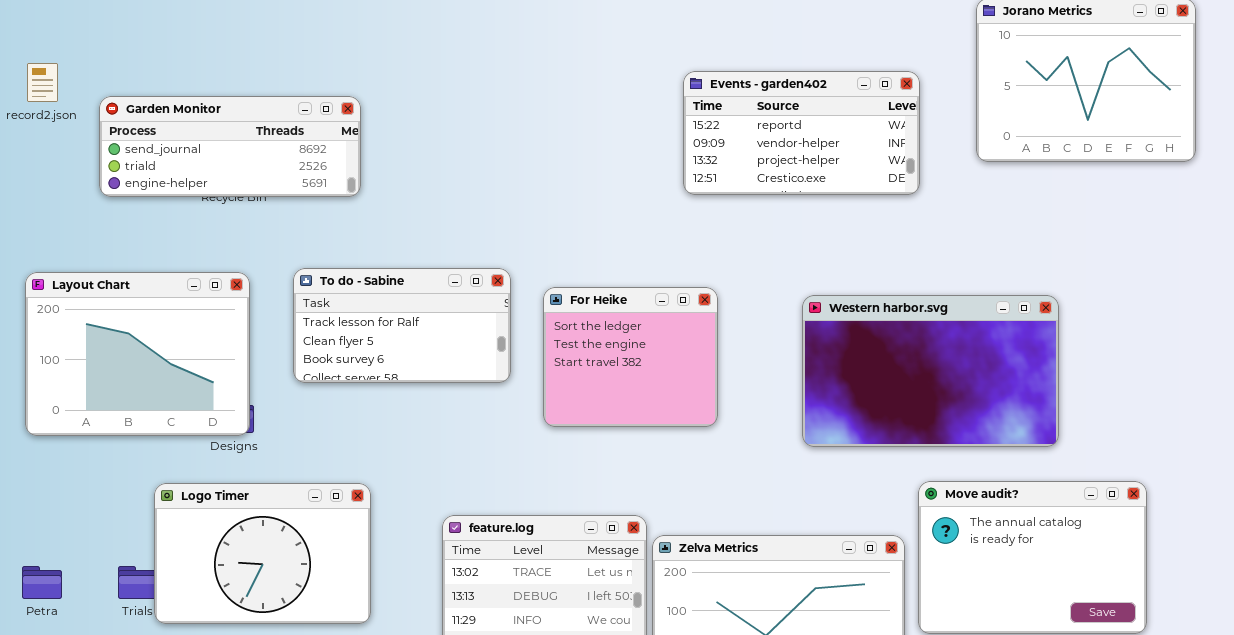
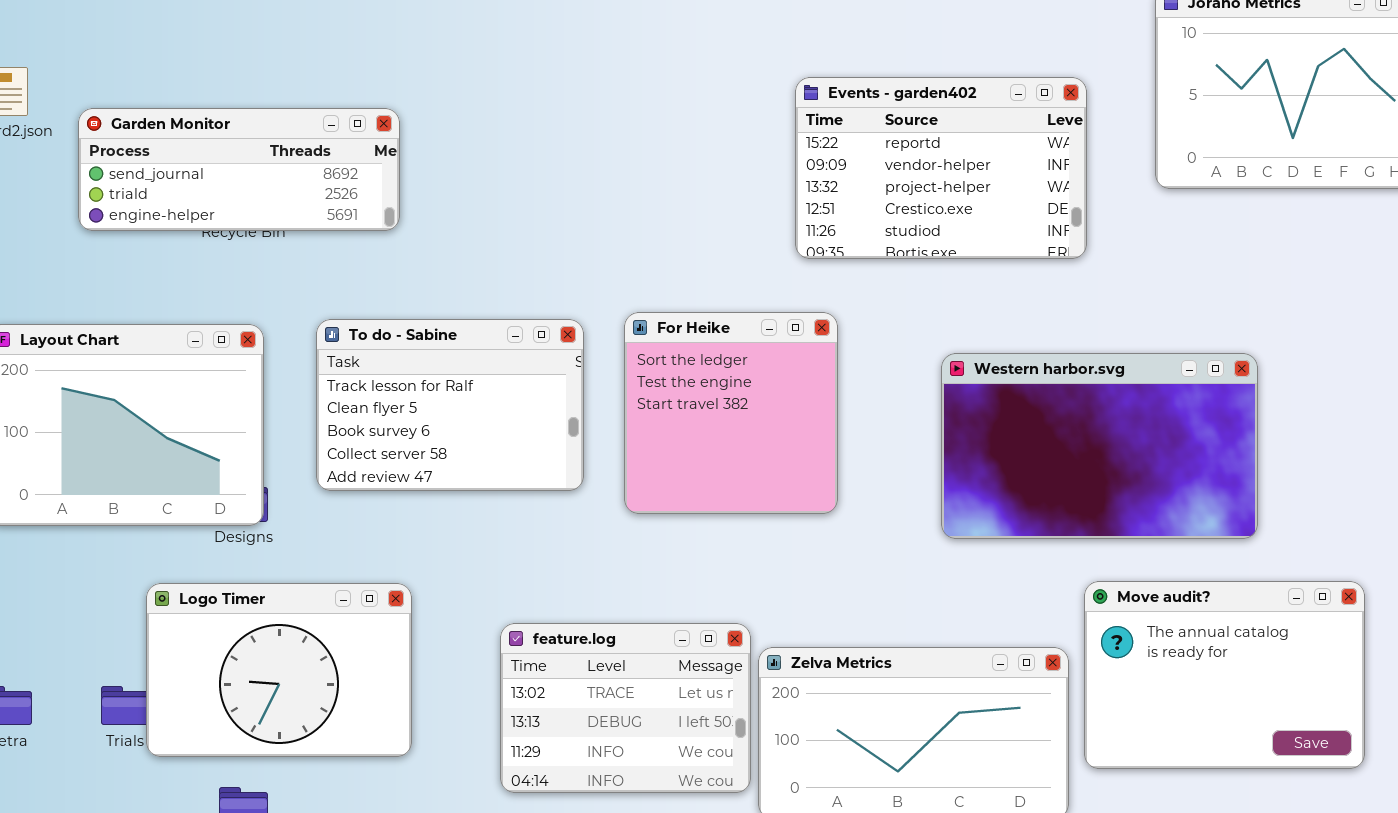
Events - garden402: [683,71,920,195] -> [795,77,1087,259], resized
To do - Sabine: [293,268,511,383] -> [316,319,584,491], resized
For Heike: [543,287,718,427] -> [624,312,838,514], resized

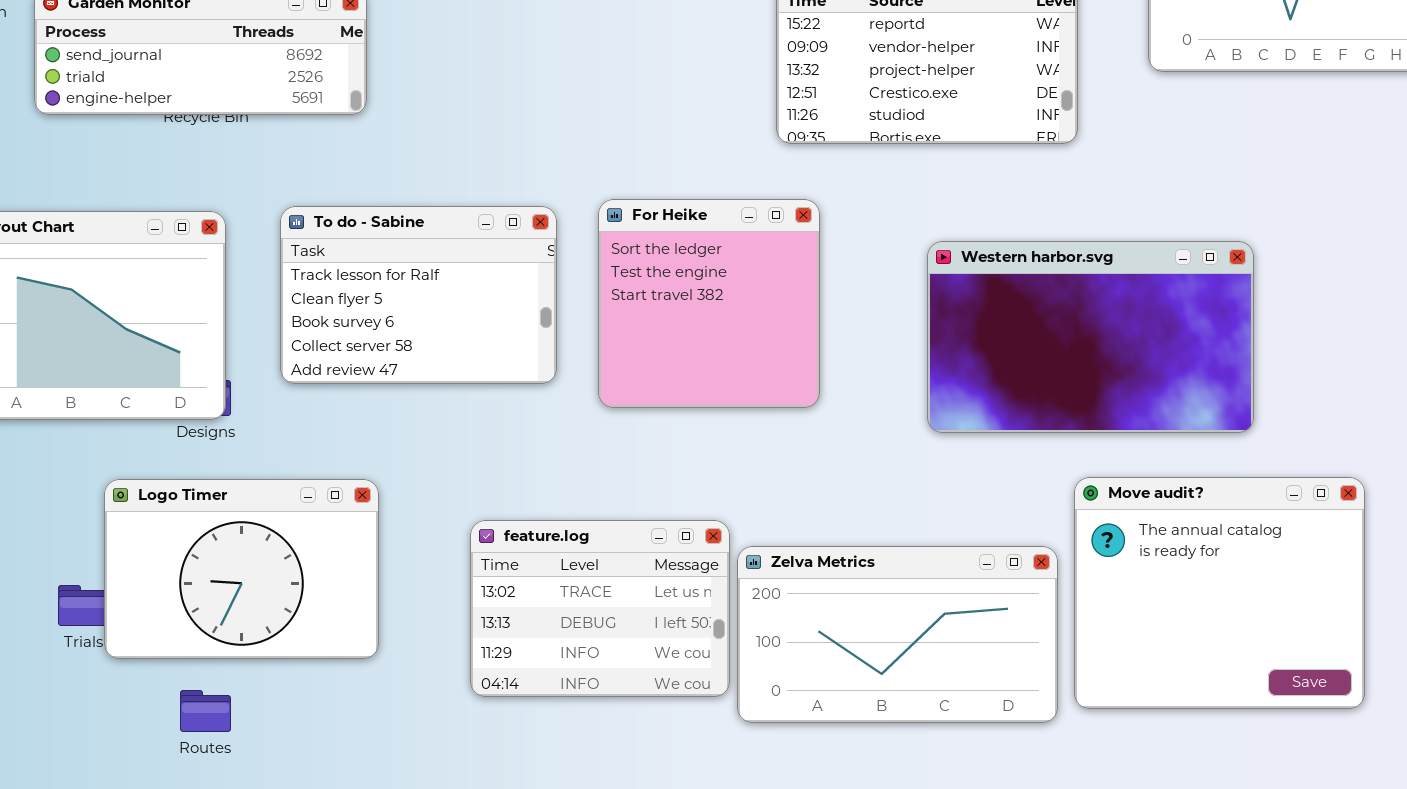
Move audit?: [1084,581,1365,769] -> [1074,477,1365,709], resized

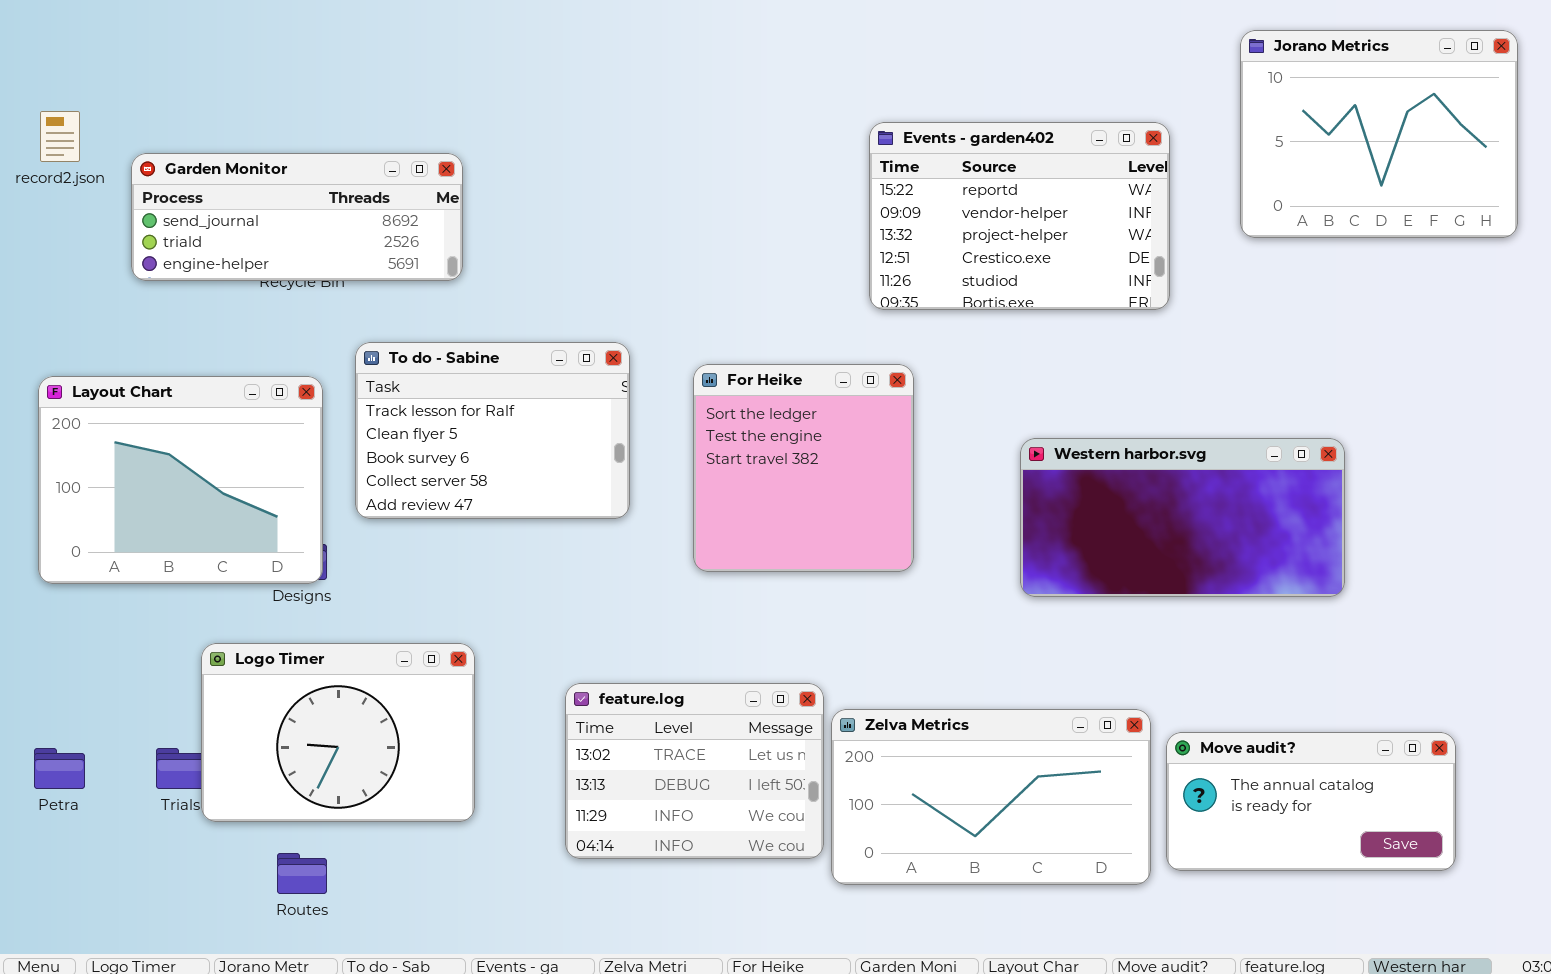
To do - Sabine: [280,206,557,384] -> [355,342,630,519], moved
Western harbor.svg: [927,241,1254,433] -> [1020,438,1345,597], resized
Move audit?: [1074,477,1365,709] -> [1166,732,1456,871], resized

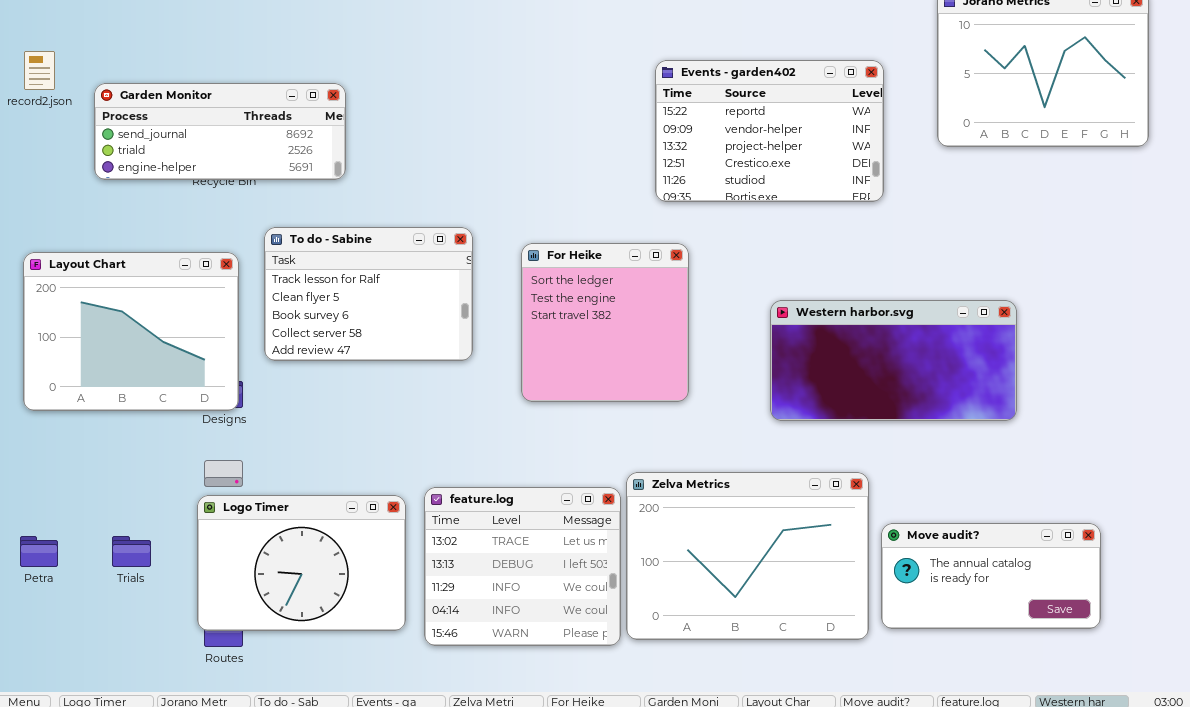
Logo Timer: [201,643,475,822] -> [197,495,406,631], moved
feature.log: [565,683,824,859] -> [424,487,621,646], resized
Zelva Metrics: [831,709,1151,885] -> [626,472,869,640], resized

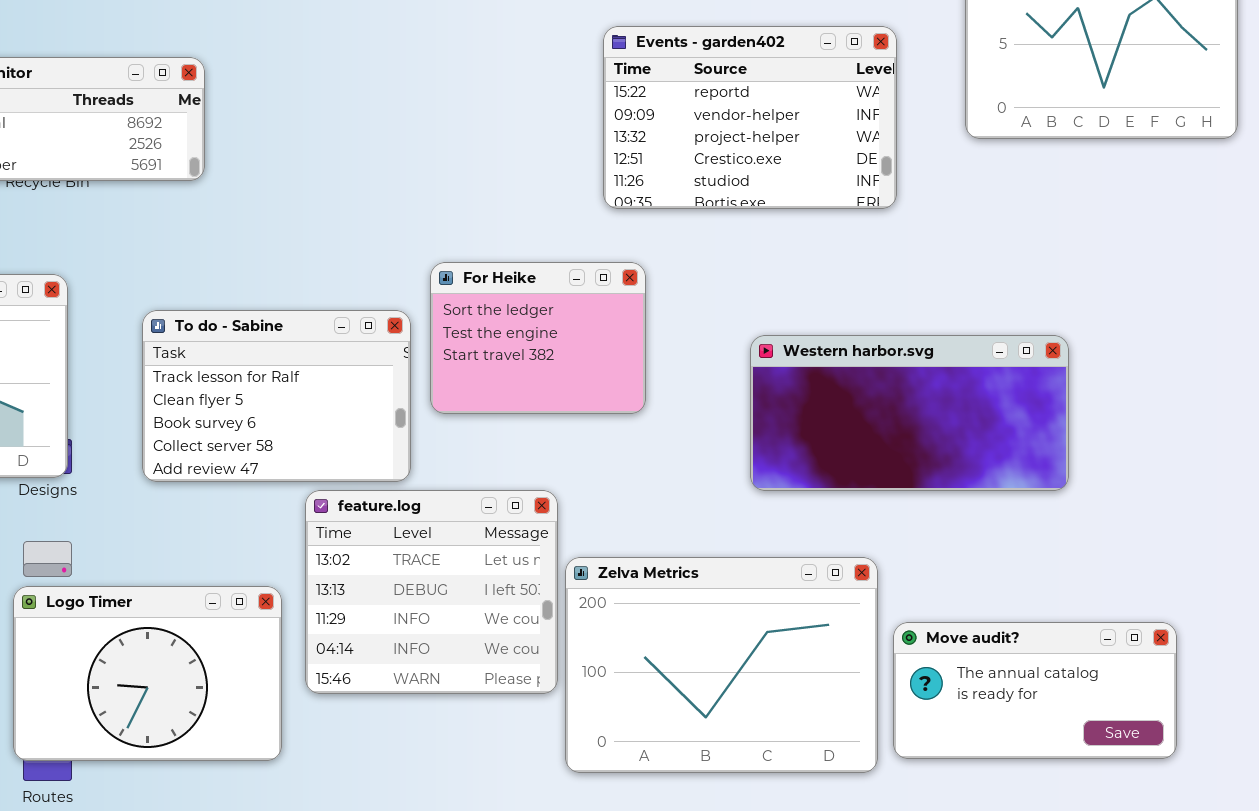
To do - Sabine: [264,227,473,361] -> [142,310,411,482], moved
For Heike: [521,243,689,402] -> [430,262,646,414], resized
feature.log: [424,487,621,646] -> [305,490,558,694], moved

